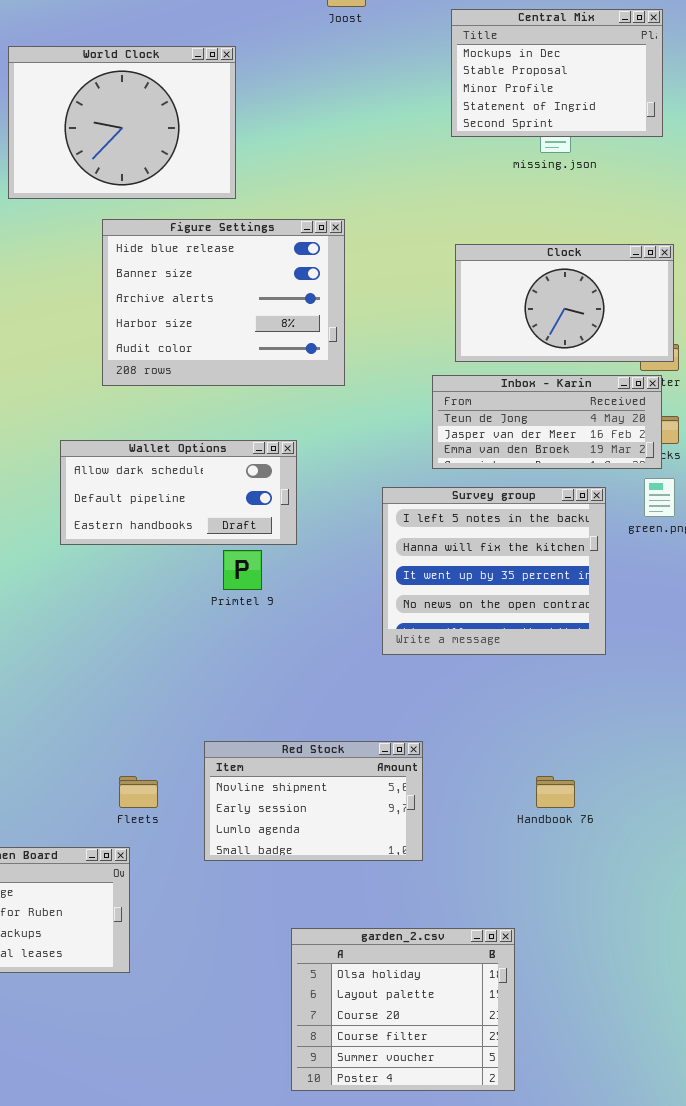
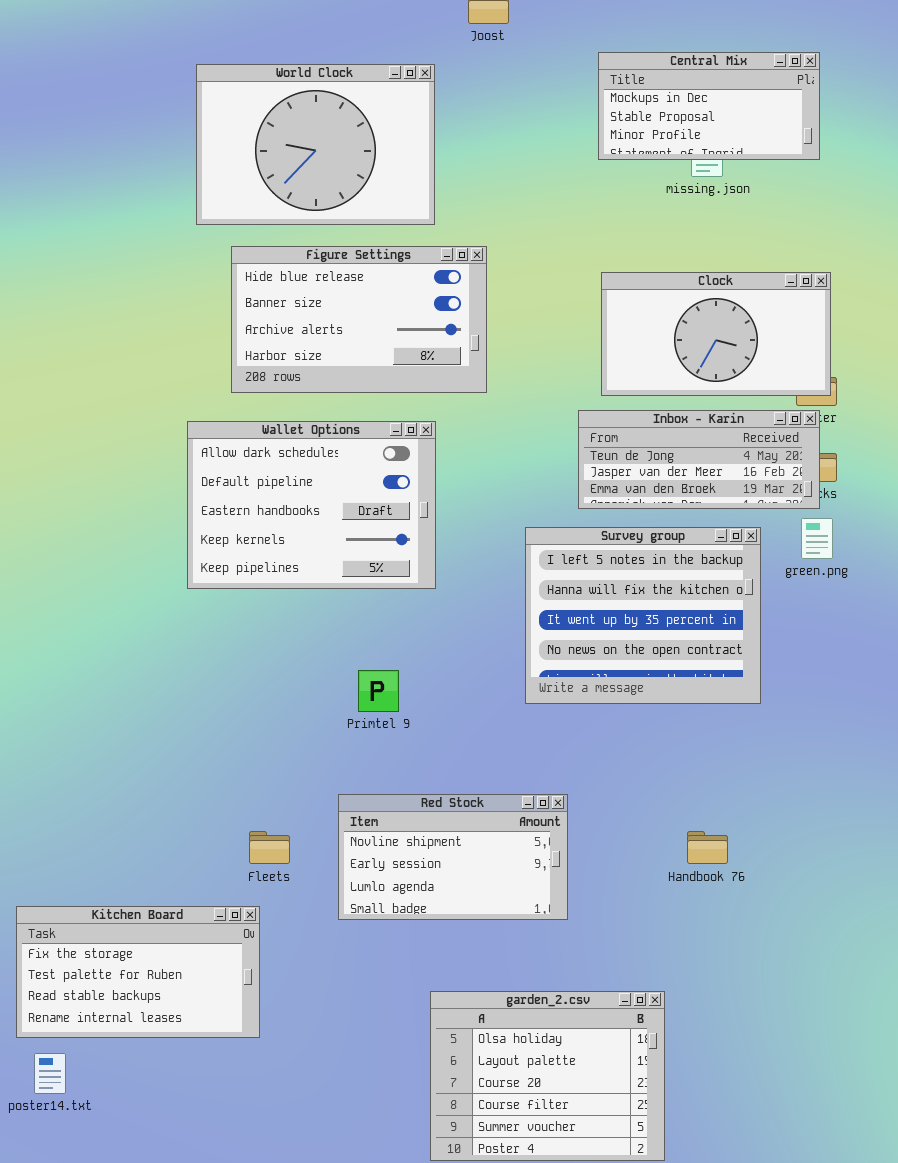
Central Mix: [451,9,663,137] -> [598,52,820,160], resized
World Clock: [8,46,236,199] -> [196,64,435,225], moved
Figure Settings: [102,219,345,386] -> [231,246,487,393], resized
Wallet Options: [60,440,297,545] -> [187,421,436,589], resized
Primtel 9: [223,550,262,590] -> [358,670,399,712], moved

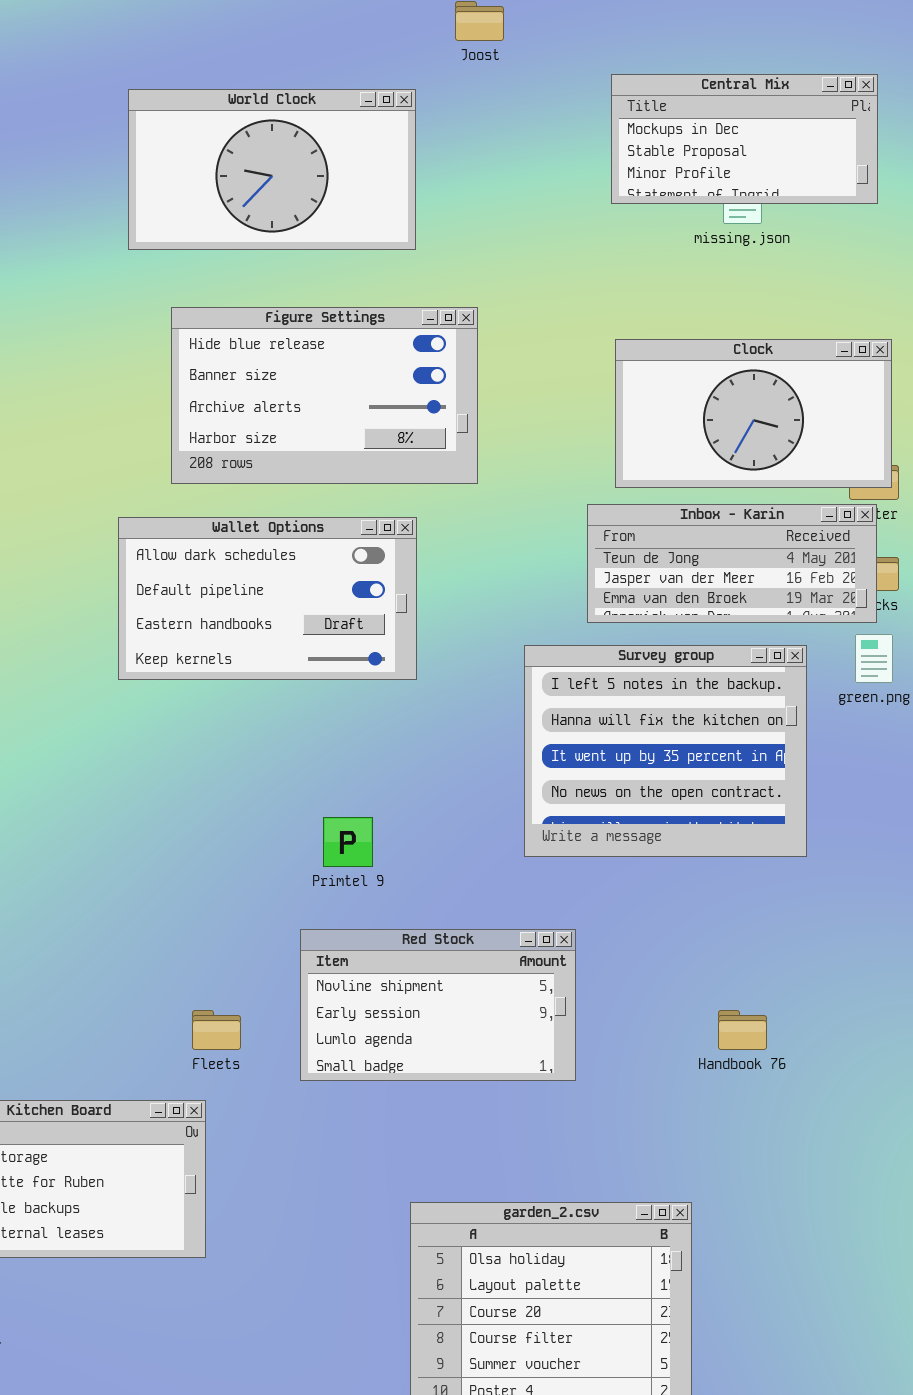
World Clock: [196,64,435,225] -> [128,89,416,250], resized
Wallet Options: [187,421,436,589] -> [118,517,417,680], resized
Red Stock: [338,794,568,920] -> [300,929,576,1081], moved

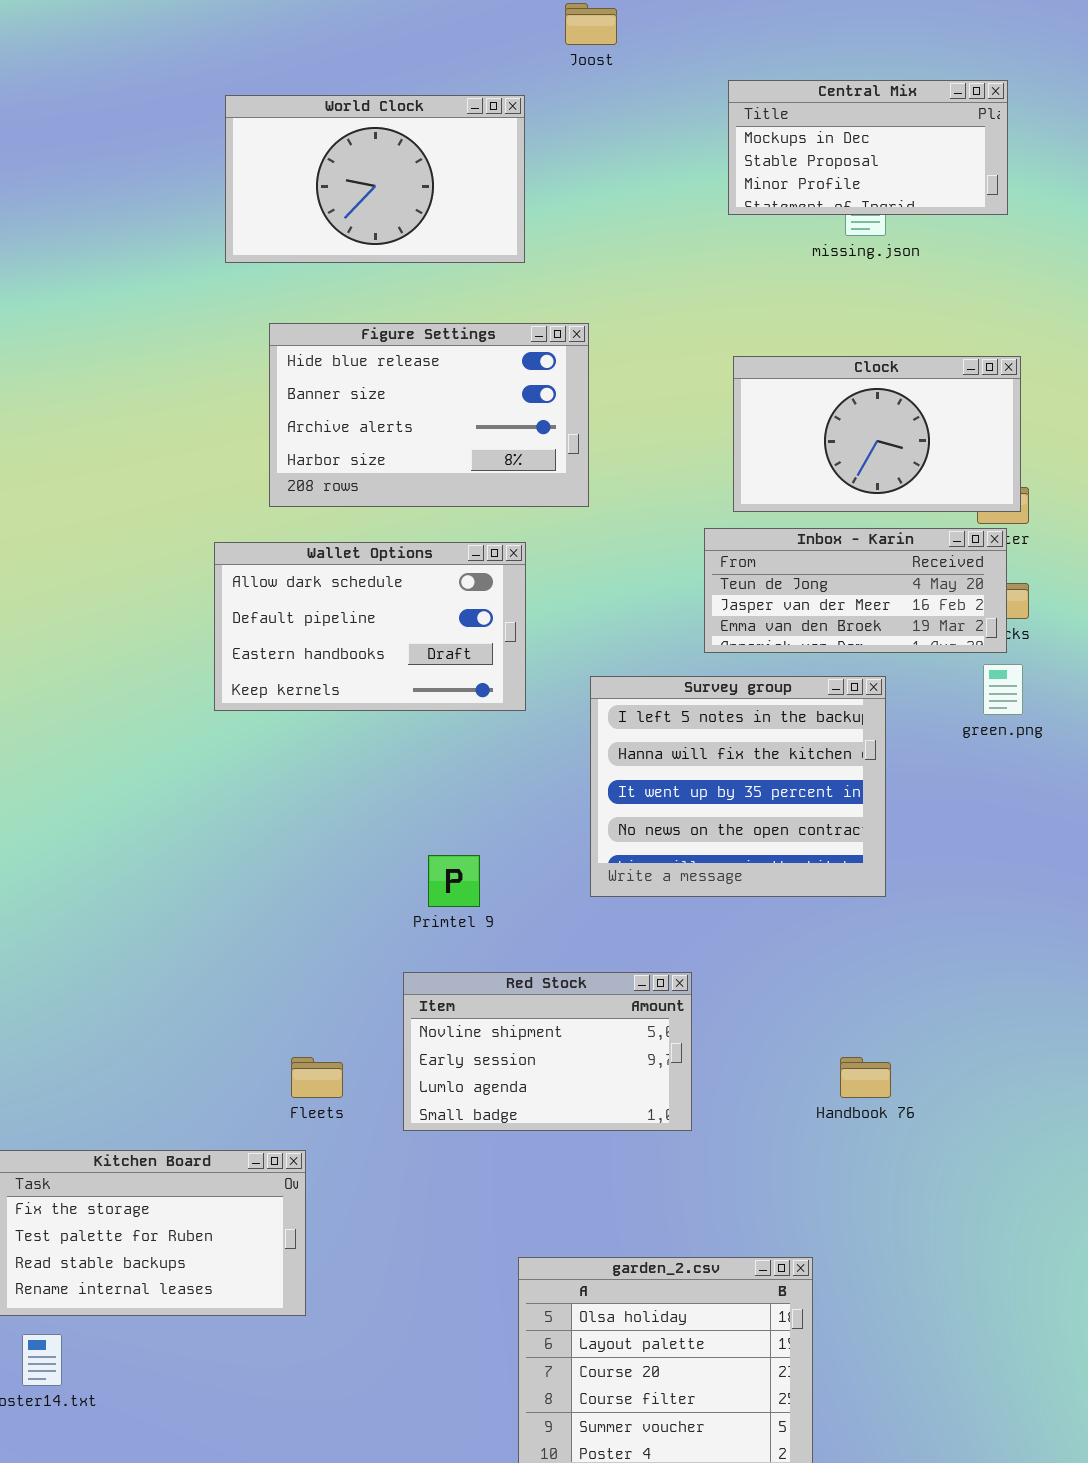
Survey group: [524,645,807,857] -> [590,676,886,897], moved

